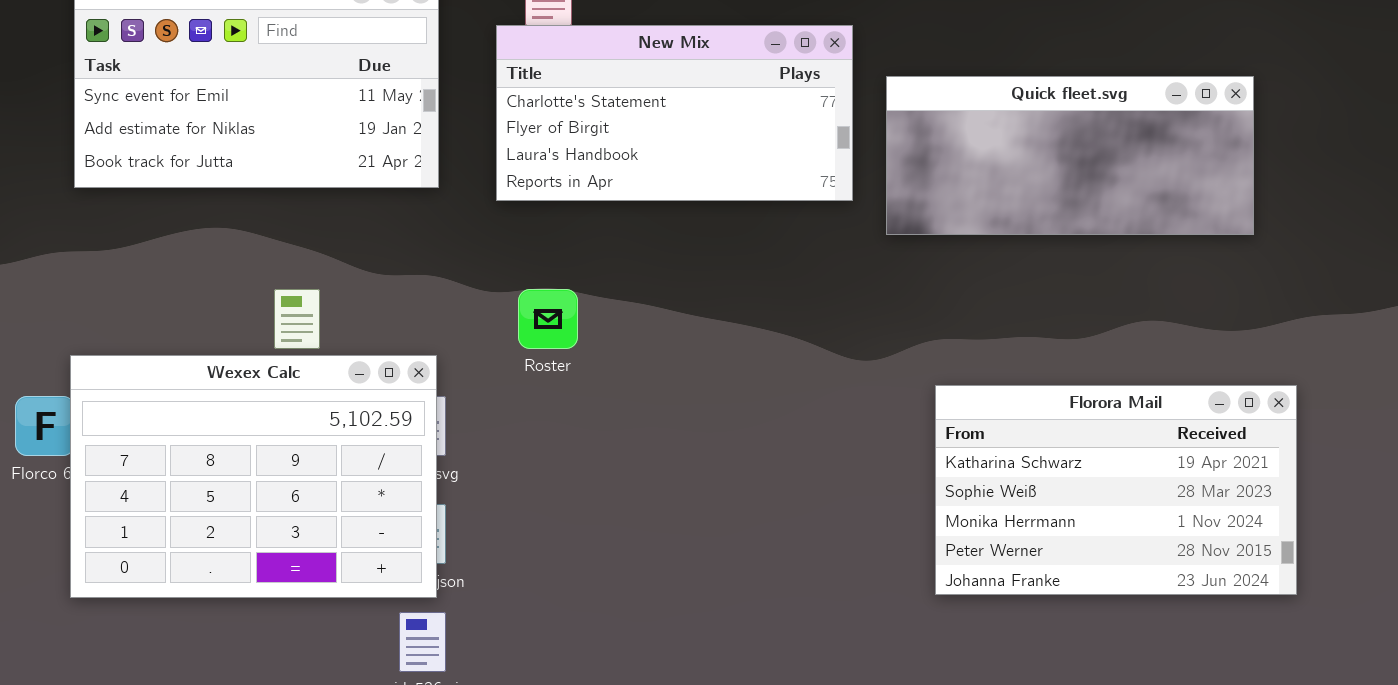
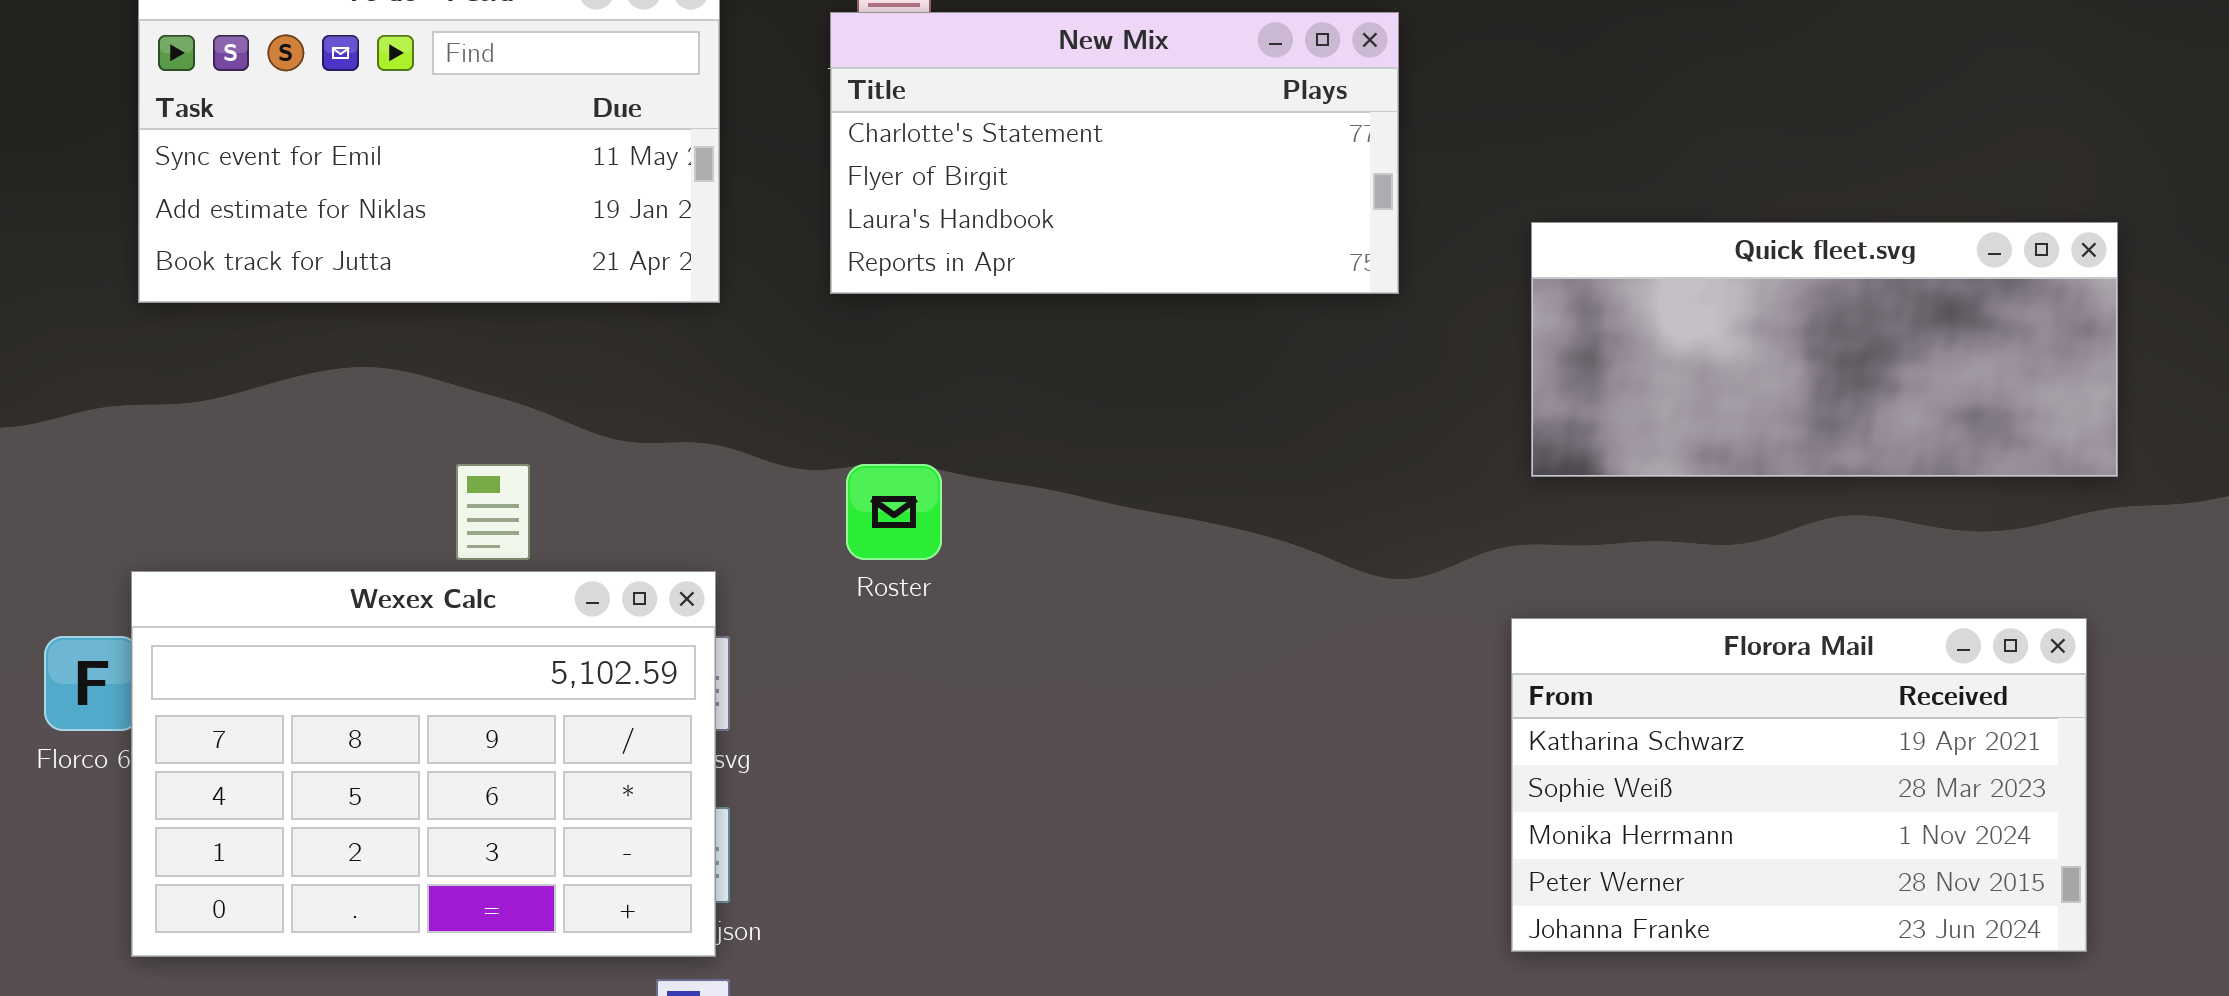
New Mix: [496,25,853,201] -> [830,12,1399,294], moved
Quick fleet.svg: [886,76,1254,235] -> [1531,222,2118,477], moved

